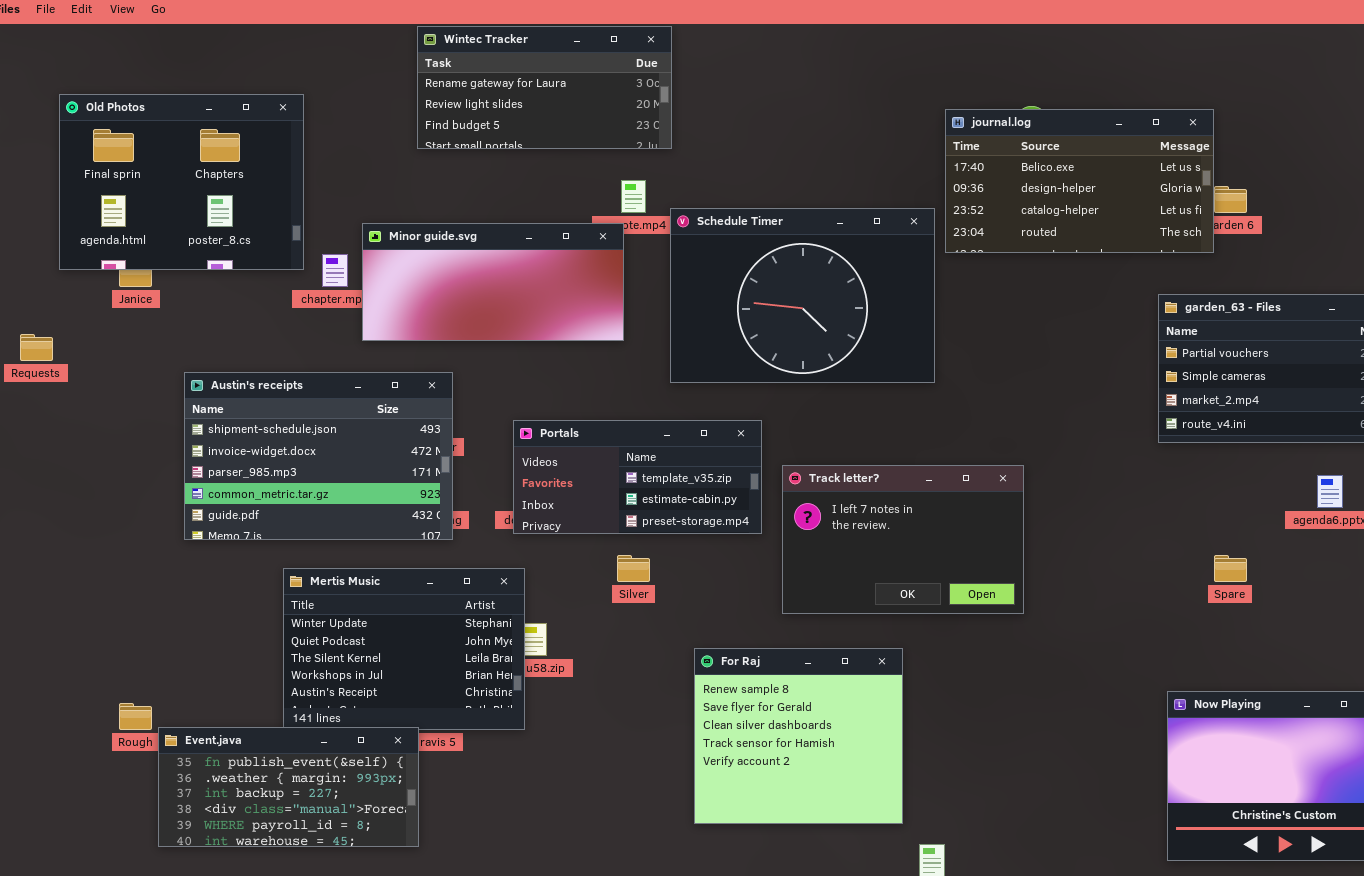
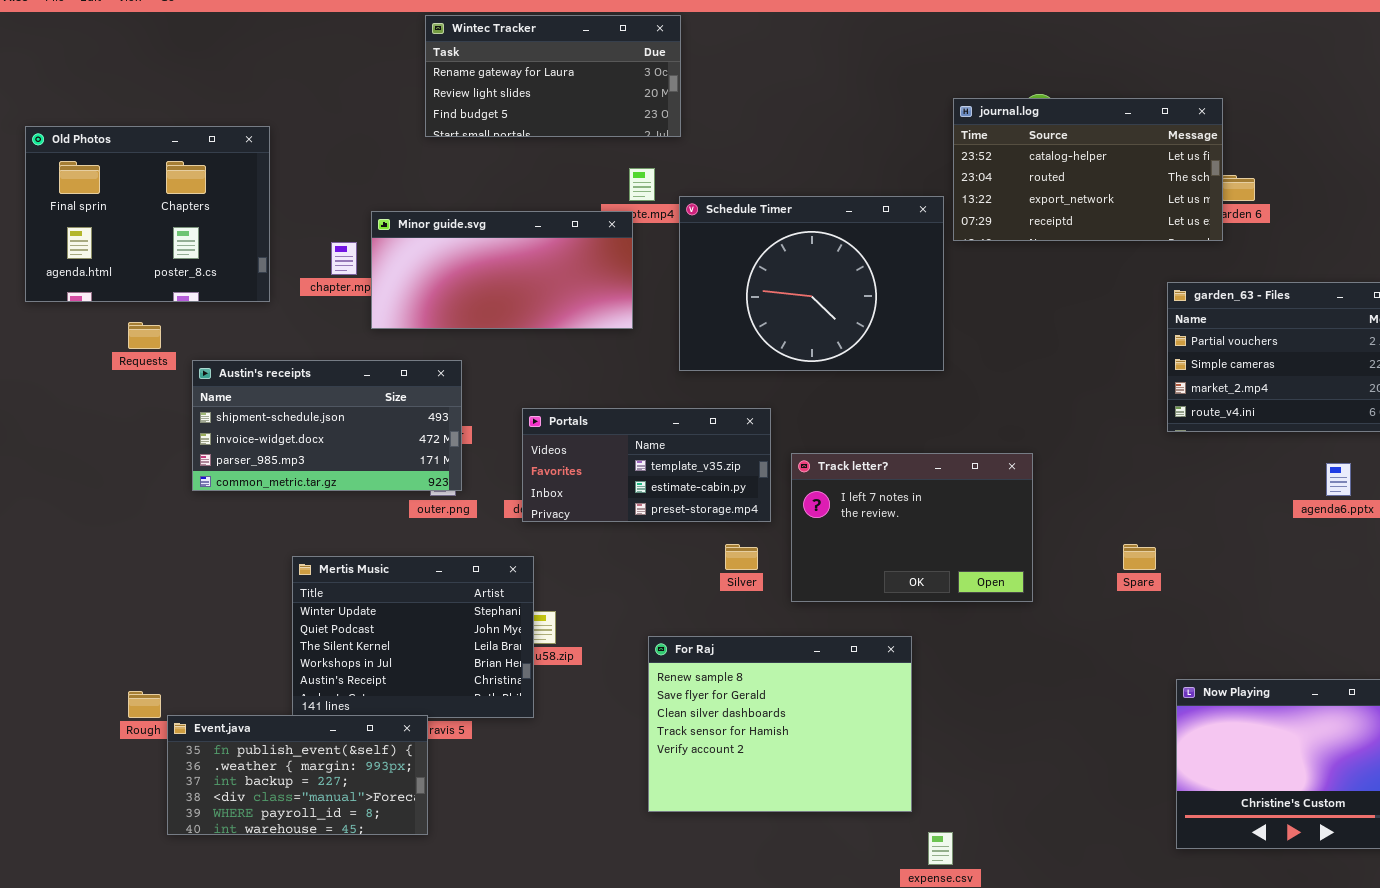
Old Photos: [59,94,304,270] -> [25,126,270,302], moved
journal.log: [945,109,1214,253] -> [953,98,1223,241], scrolled down 2 rows
Requests: [20,334,53,361] -> [128,322,161,349], moved
Austin's receipts: [184,372,453,540] -> [192,360,462,491], resized
Silver: [617,555,650,582] -> [725,544,758,570], moved
Spare: [1214,555,1247,582] -> [1123,544,1156,570], moved
For Raj: [694,648,903,824] -> [648,636,912,812], resized

